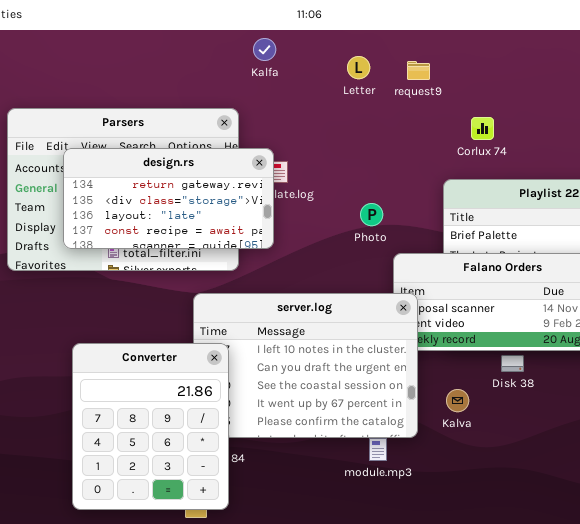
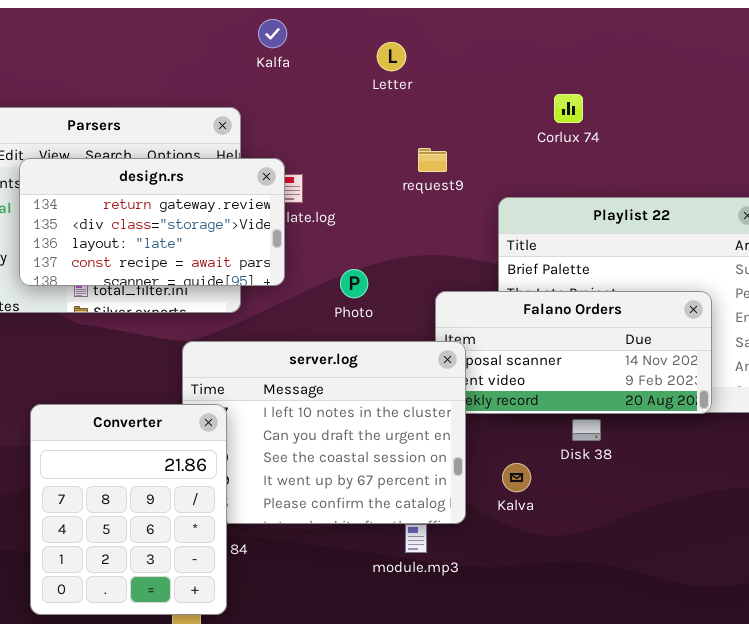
request9: [407,61,430,80] -> [418,148,447,172], moved
Corlux 74: [471,117,494,140] -> [554,94,583,123], moved
Photo: [360,203,383,226] -> [340,269,368,298], moved

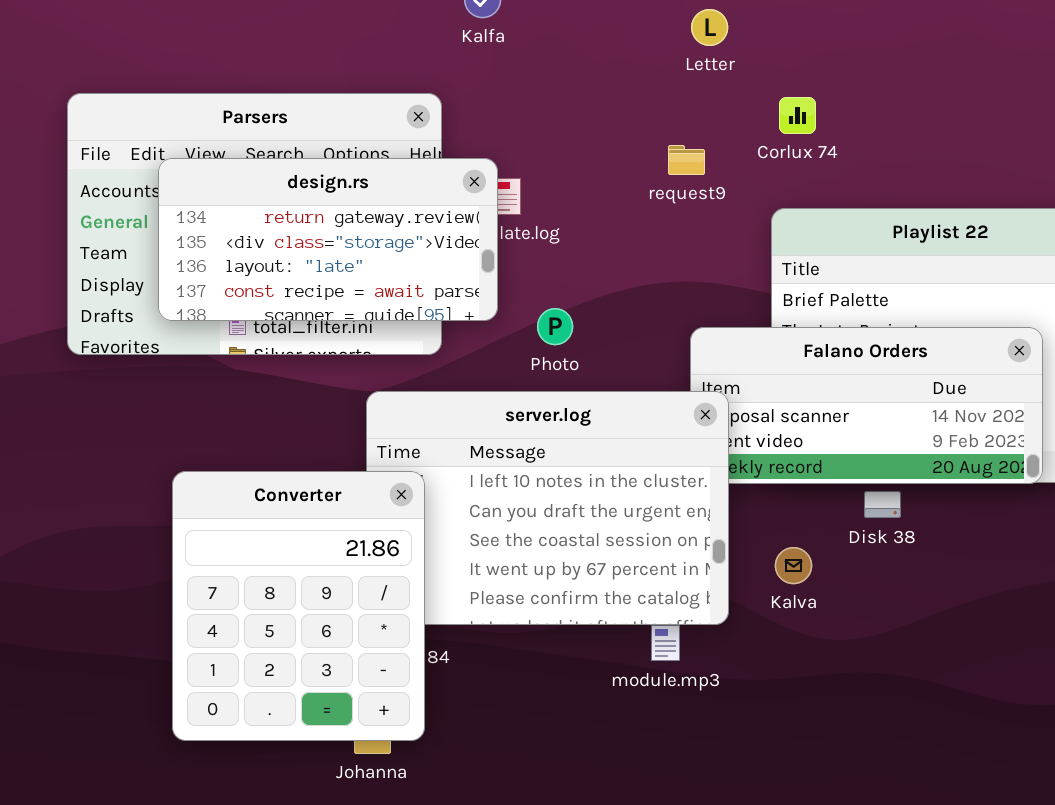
Letter: [377,42,406,71] -> [691,9,728,46], moved
Corlux 74: [554,94,583,123] -> [779,97,816,134], moved
Photo: [340,269,368,298] -> [537,308,573,345], moved

